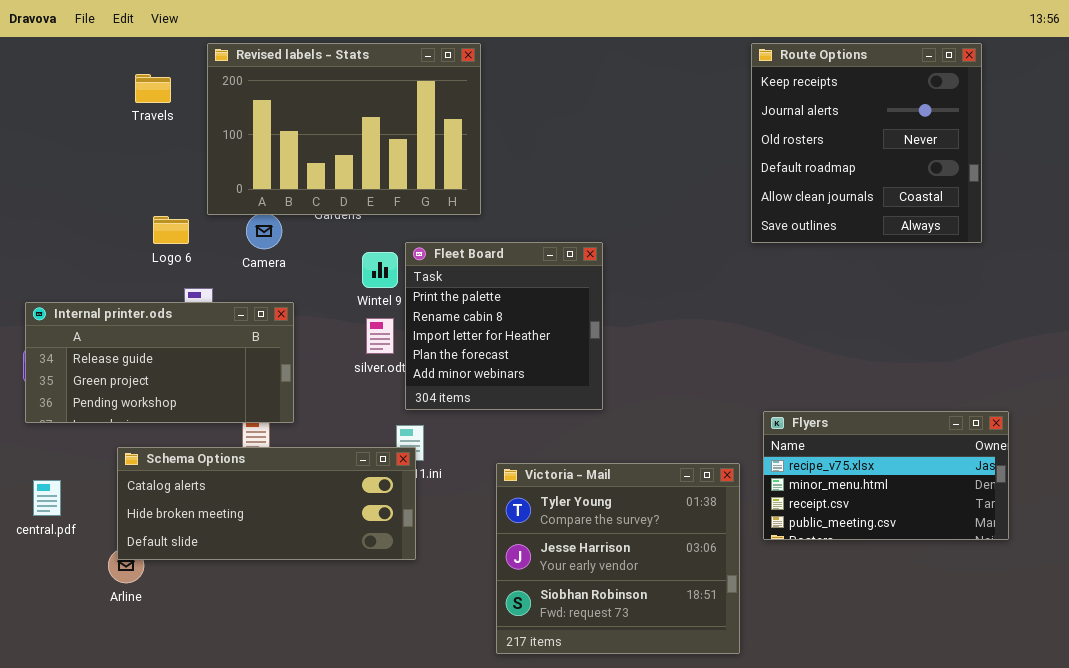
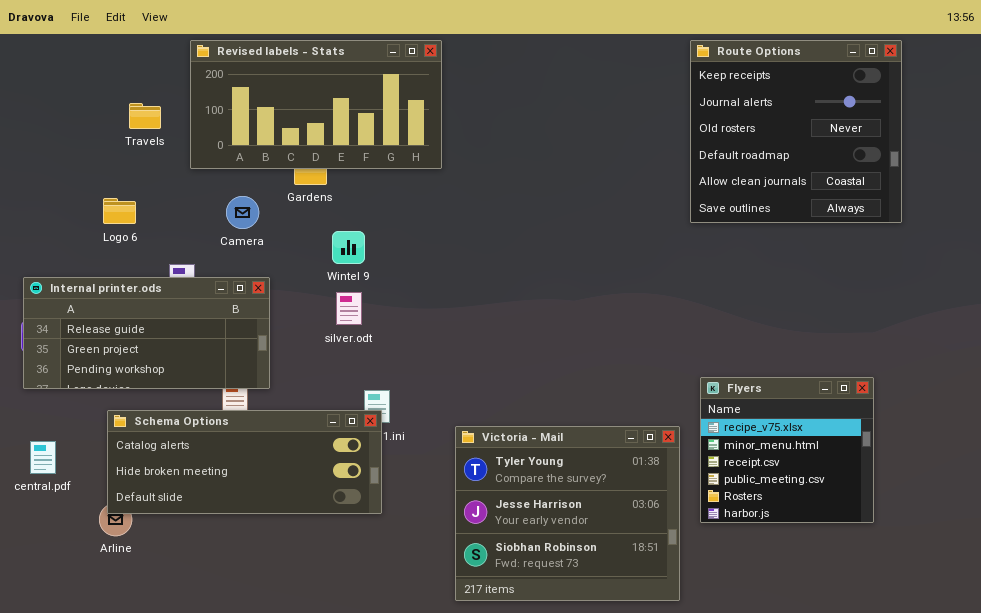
Revised labels - Stats: [207,43,481,215] -> [190,40,442,169], resized
Travels: [135,74,171,103] -> [129,103,161,129], moved
Logo 6: [153,216,189,244] -> [103,198,136,224], moved
Fleet Board: [405,242,603,410] -> none, closed
Flyers: [763,411,1009,540] -> [700,377,874,523], resized

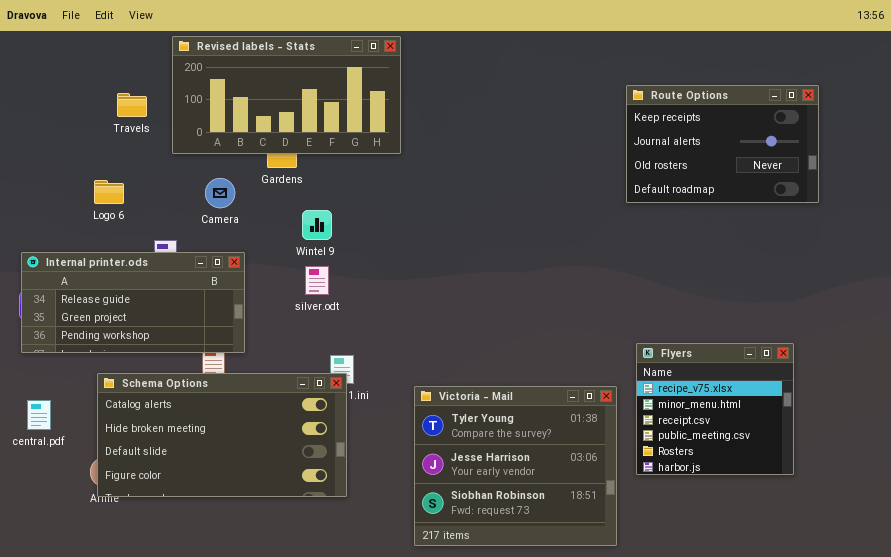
Route Options: [690,40,902,223] -> [626,85,819,203], resized
Schema Options: [107,410,382,514] -> [97,373,347,497], resized

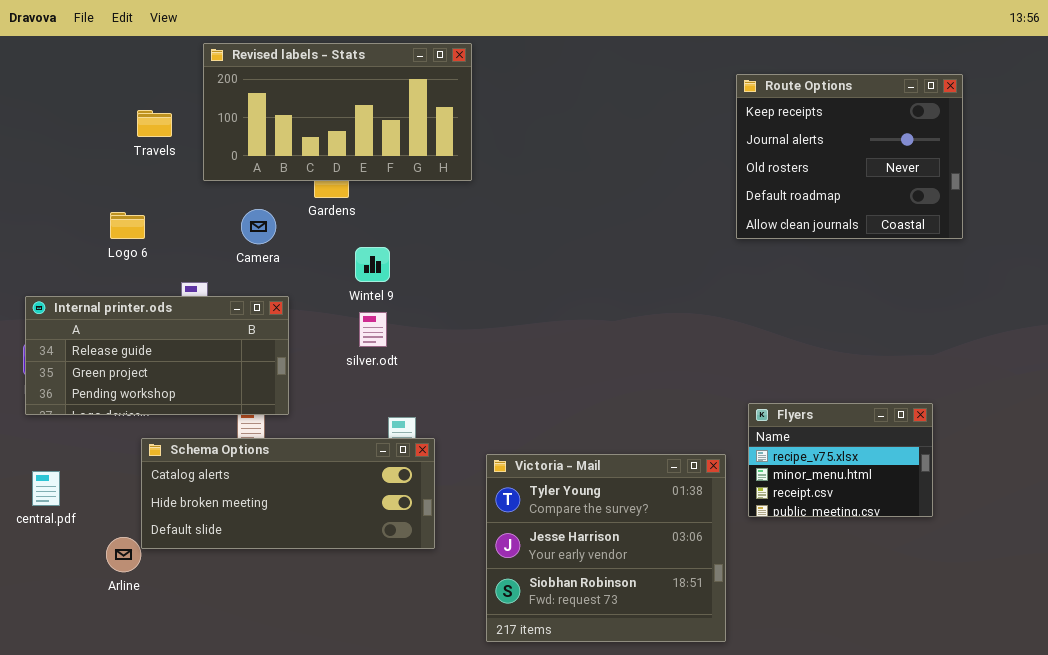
Route Options: [626,85,819,203] -> [736,74,963,239], resized
Flyers: [636,343,794,475] -> [748,403,933,517], resized
Schema Options: [97,373,347,497] -> [141,438,435,549], moved, resized

